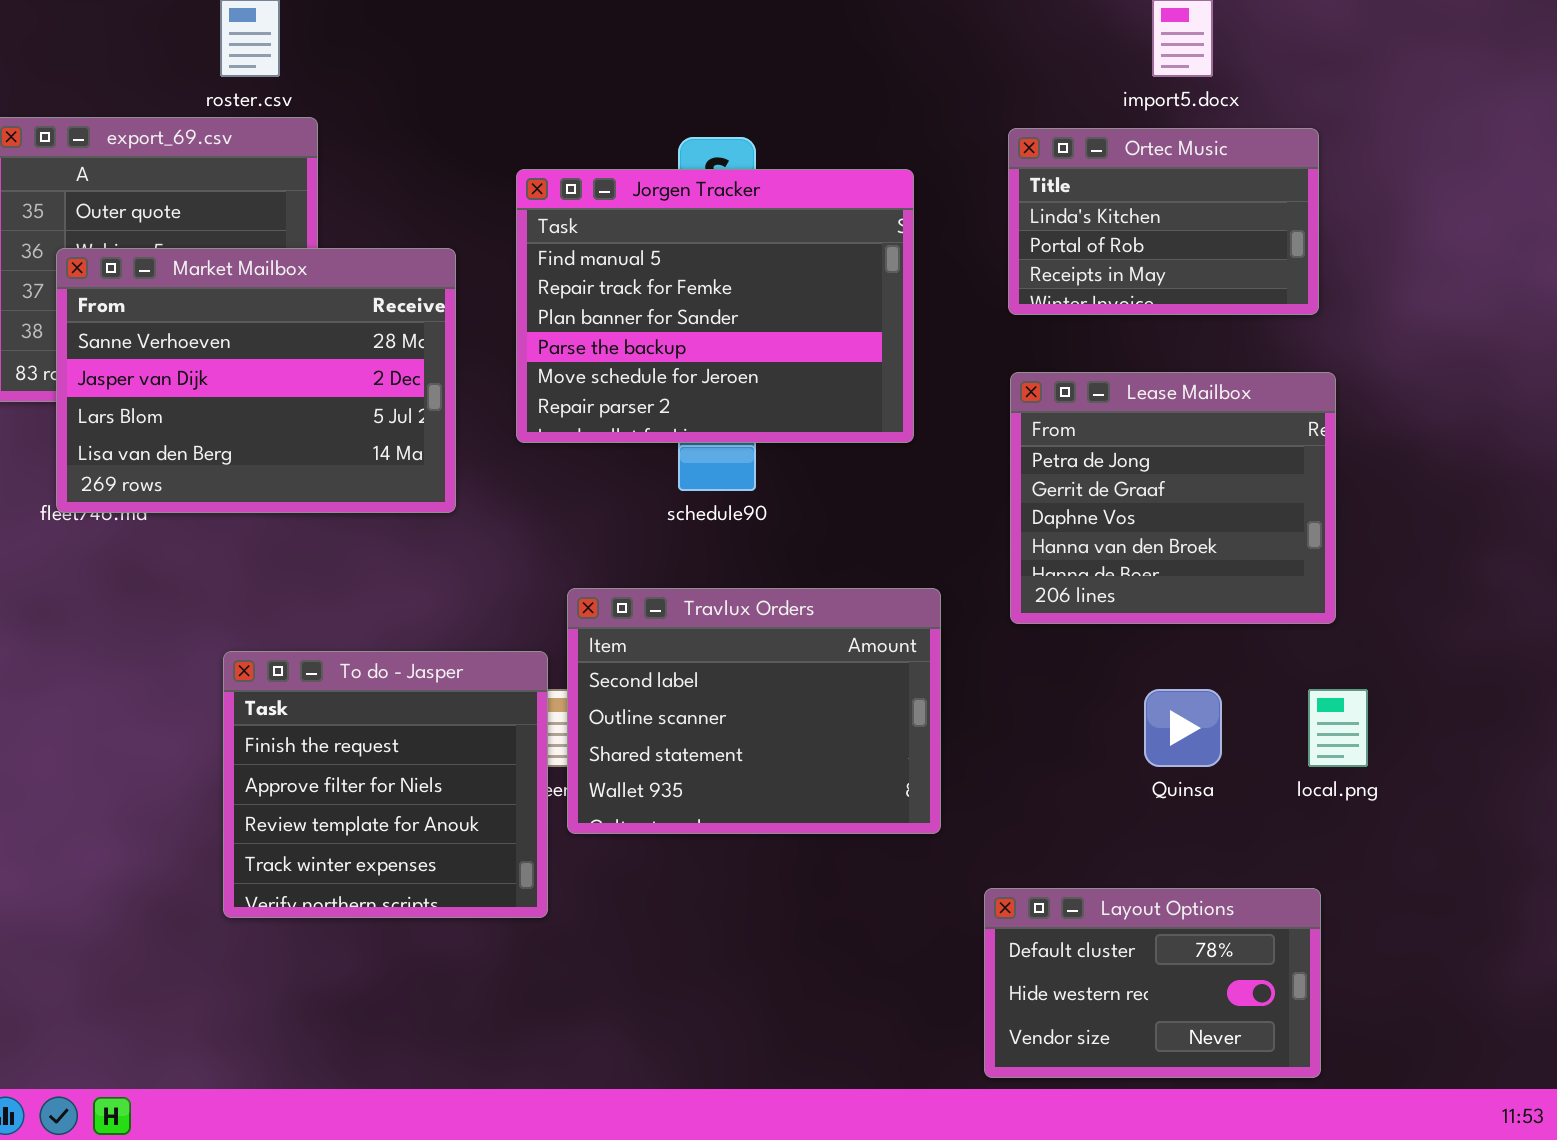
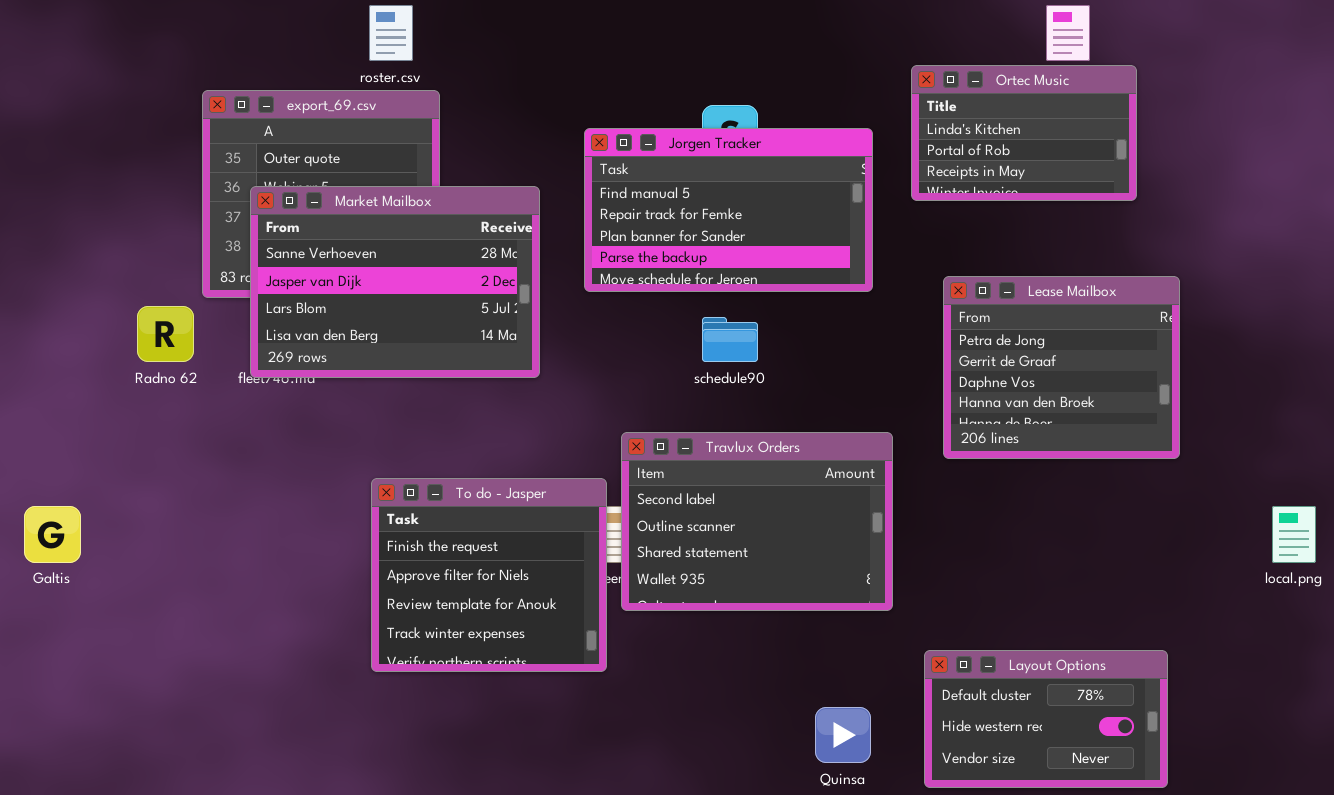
Ortec Music: [1008,128,1319,315] -> [911,65,1137,201], moved
Jorgen Tracker: [516,169,914,443] -> [584,128,873,292], resized
Quinsa: [1144,689,1222,767] -> [815,707,871,763], moved
local.png: [1308,689,1368,767] -> [1272,506,1316,563], moved

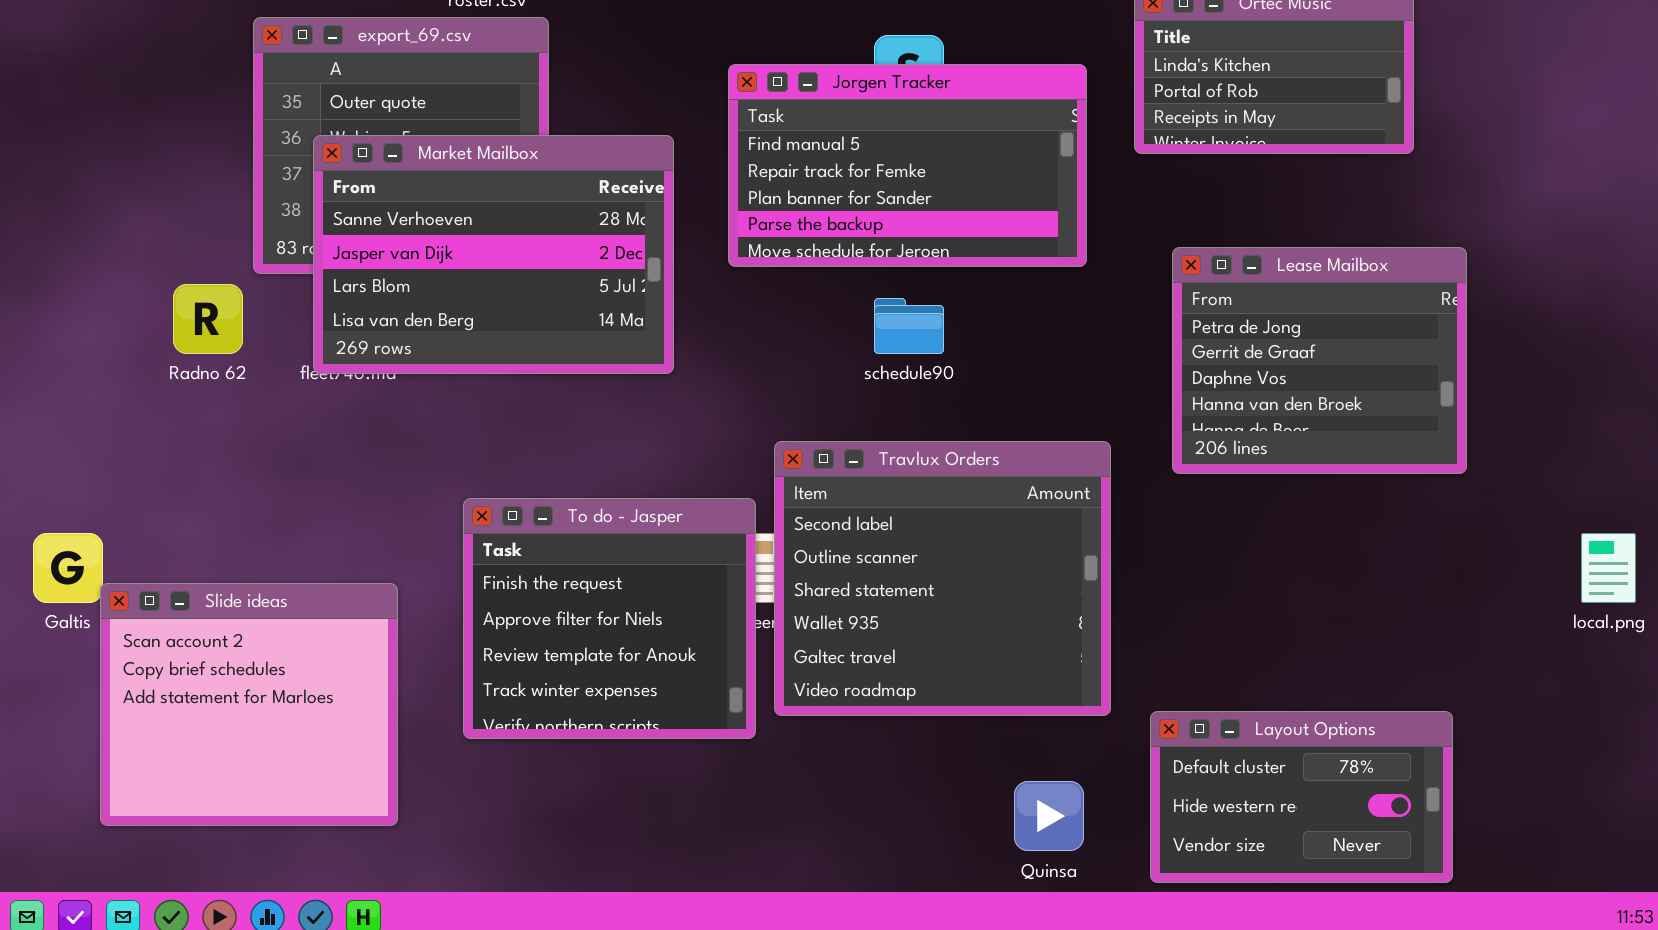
Travlux Orders: [621,432,893,611] -> [774,441,1111,716], resized
Slide ideas: none -> [100,583,398,826], opened

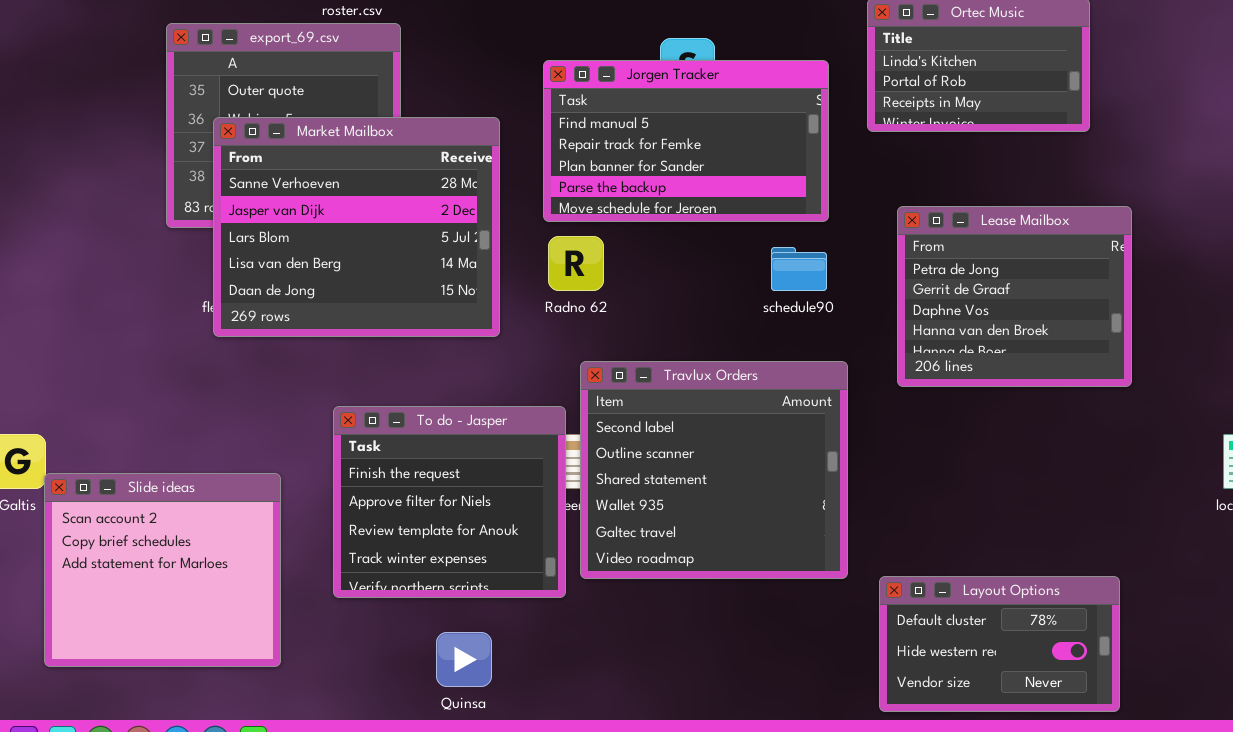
Market Mailbox: [313,135,674,374] -> [213,117,500,337], resized
Radno 62: [173,284,243,354] -> [548,236,604,291], moved
schedule90: [874,298,944,354] -> [771,247,827,291], moved
Quinsa: [1014,781,1084,851] -> [436,632,492,687], moved

